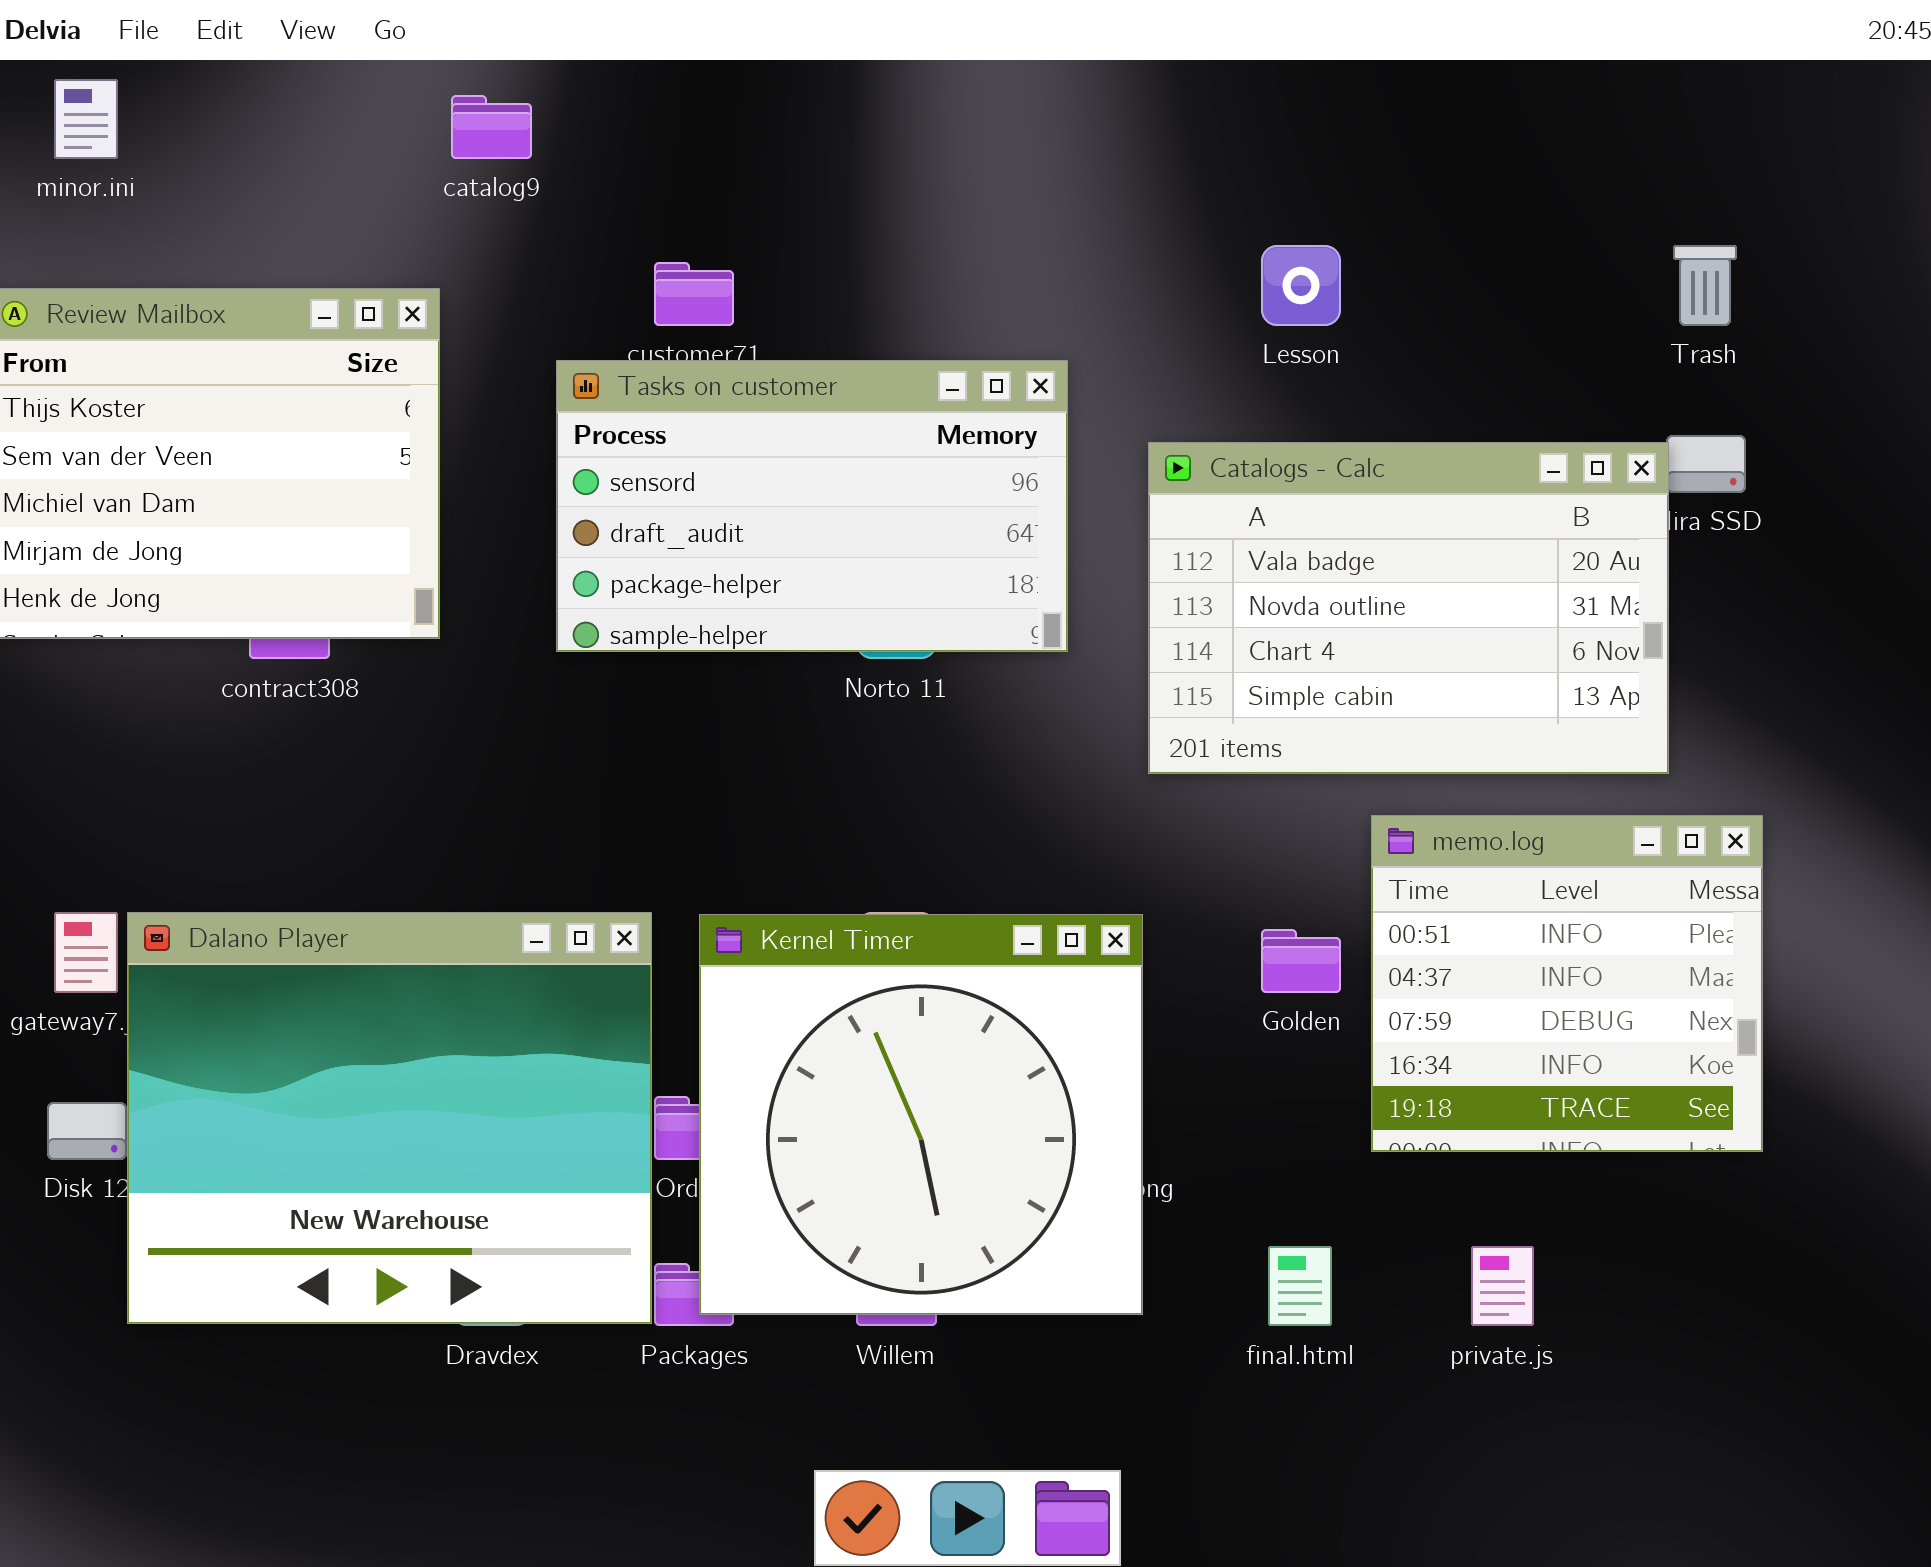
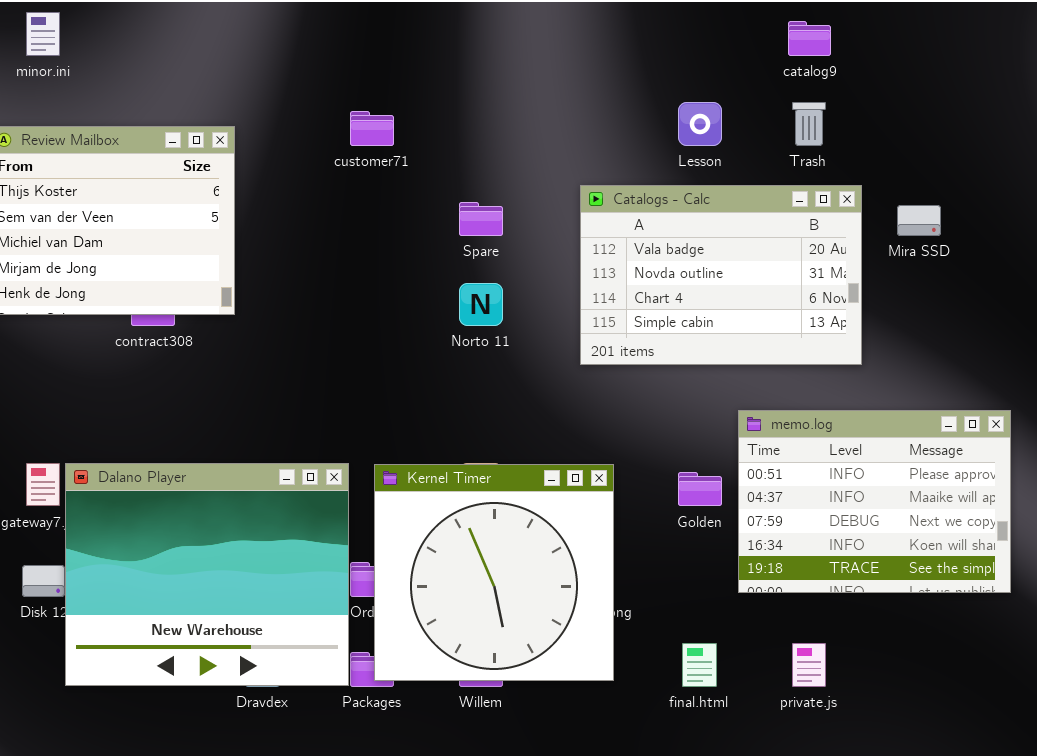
catalog9: [451,95,532,159] -> [788,21,831,56], moved
Trash: [1673,245,1737,326] -> [792,102,826,146], moved
Tasks on customer: [556,360,1068,652] -> none, closed
Catalogs - Calc: [1148,442,1669,774] -> [580,185,862,365], moved
memo.log: [1371,815,1763,1152] -> [738,410,1011,593], resized

